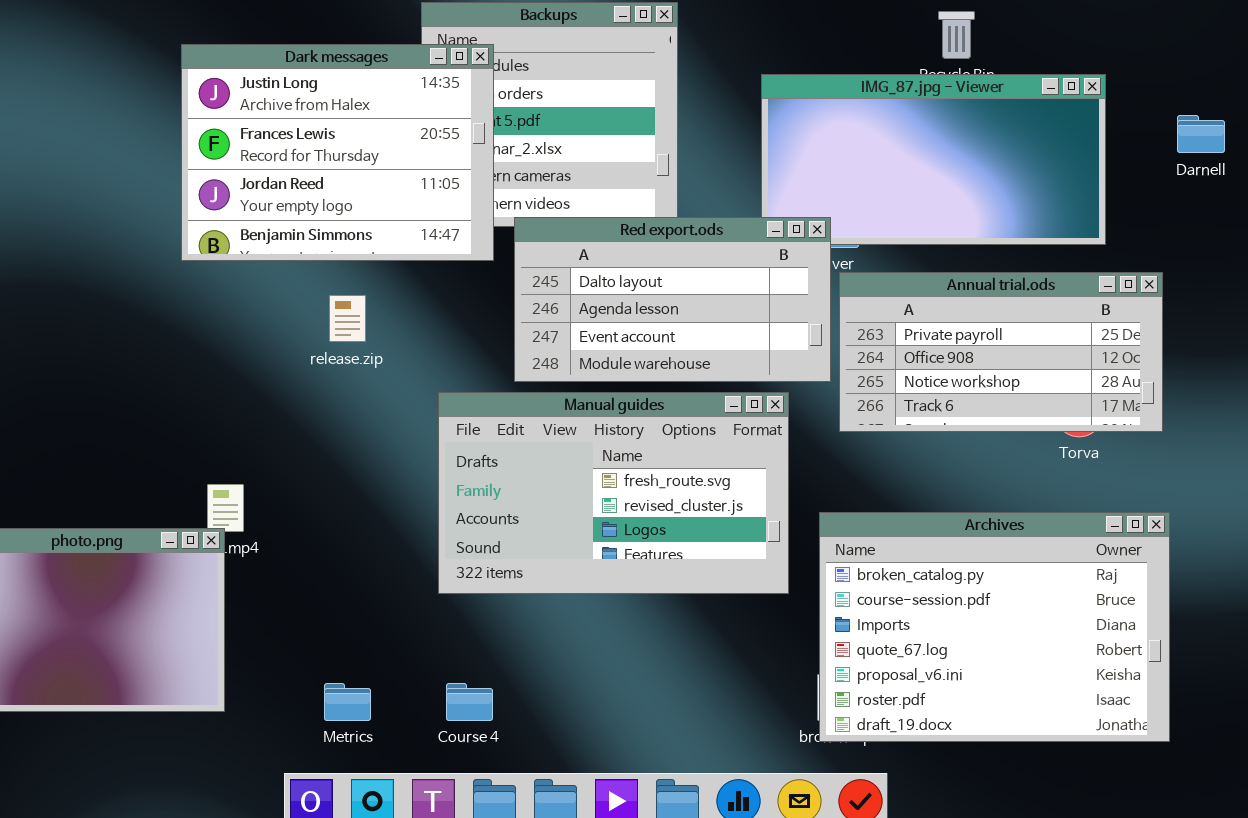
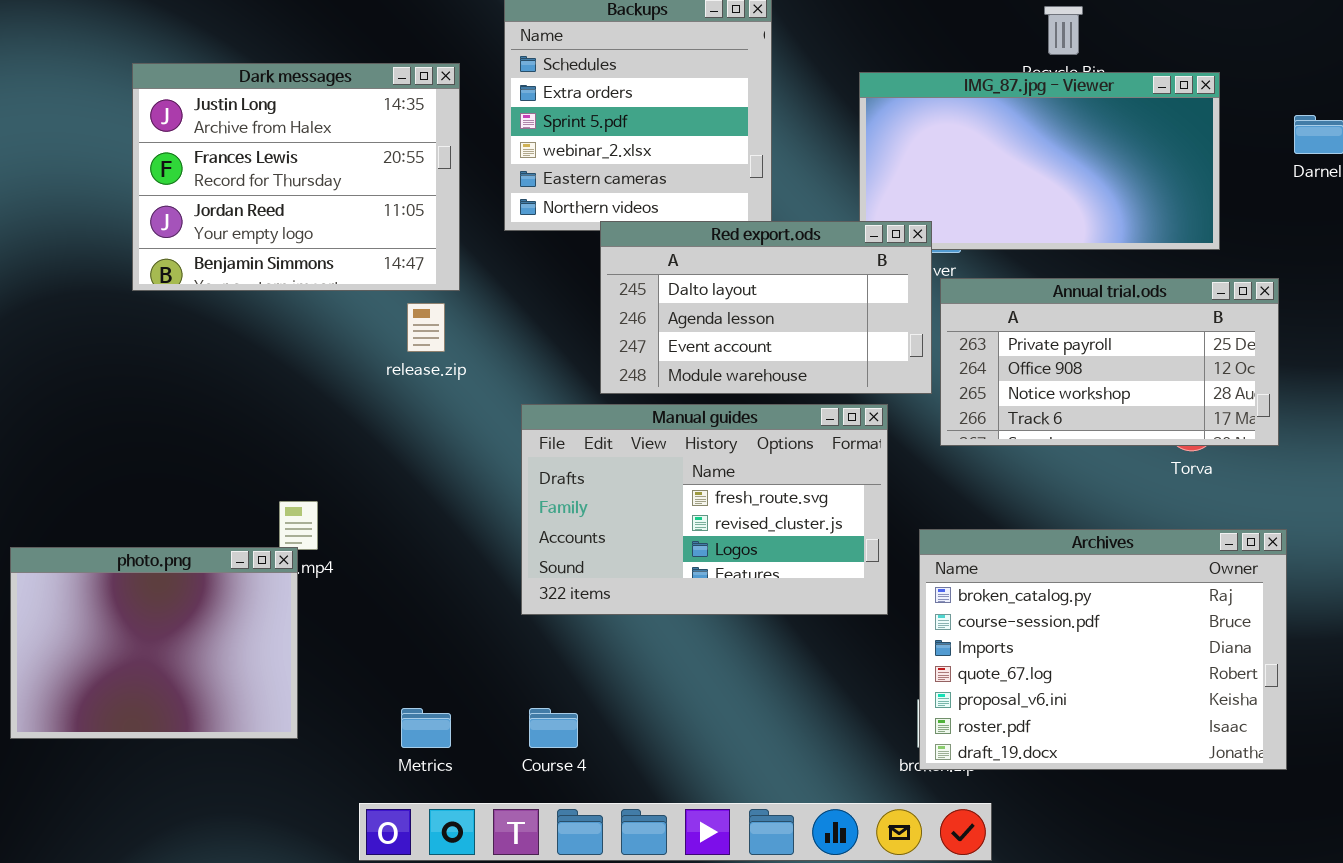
Dark messages: [181,44,494,261] -> [132,63,460,291], moved

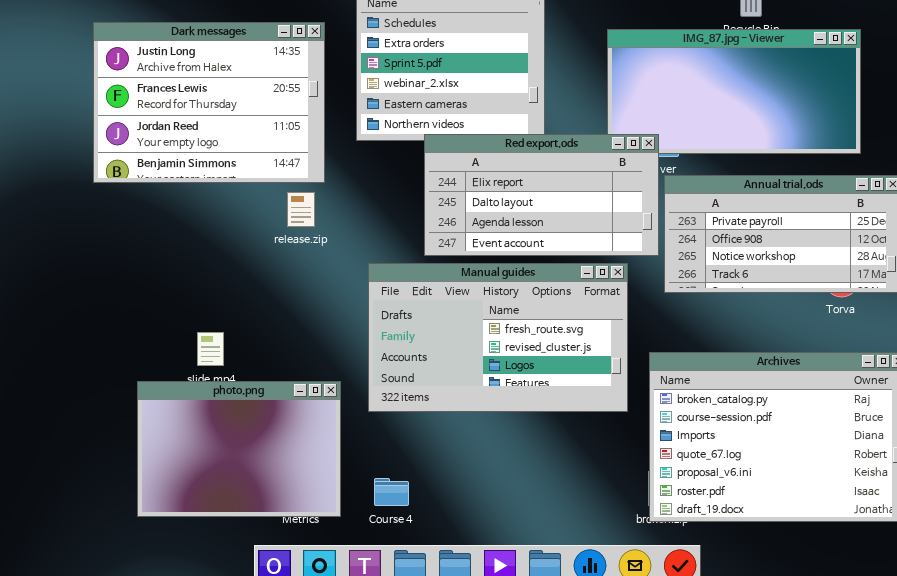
Red export.ods: [600,221,932,394] -> [424,134,659,256], scrolled up 1 row
photo.png: [10,547,298,739] -> [137,381,341,517], moved

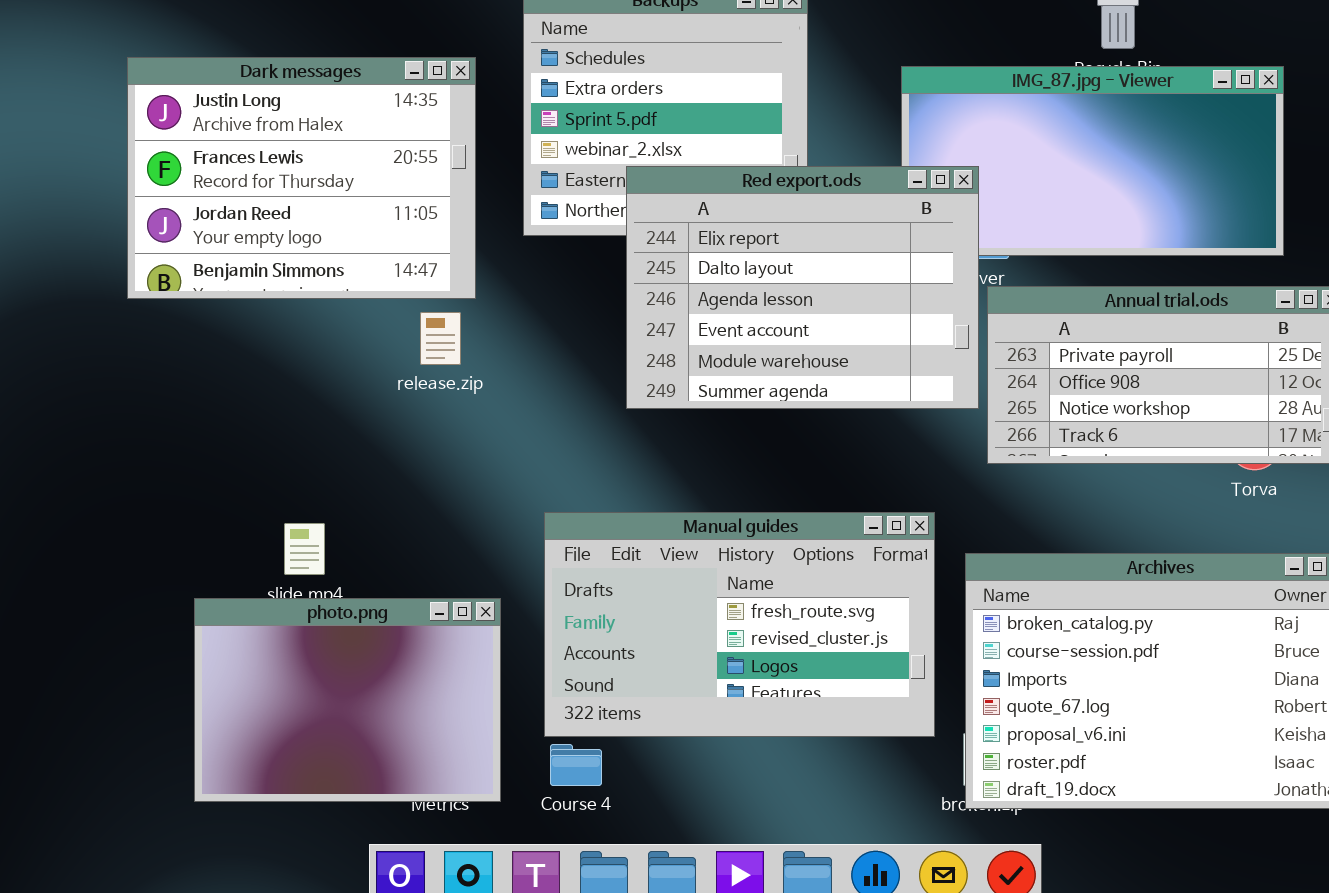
Red export.ods: [424,134,659,256] -> [626,166,979,409], resized
Manual guides: [368,263,628,412] -> [544,512,935,737], moved

